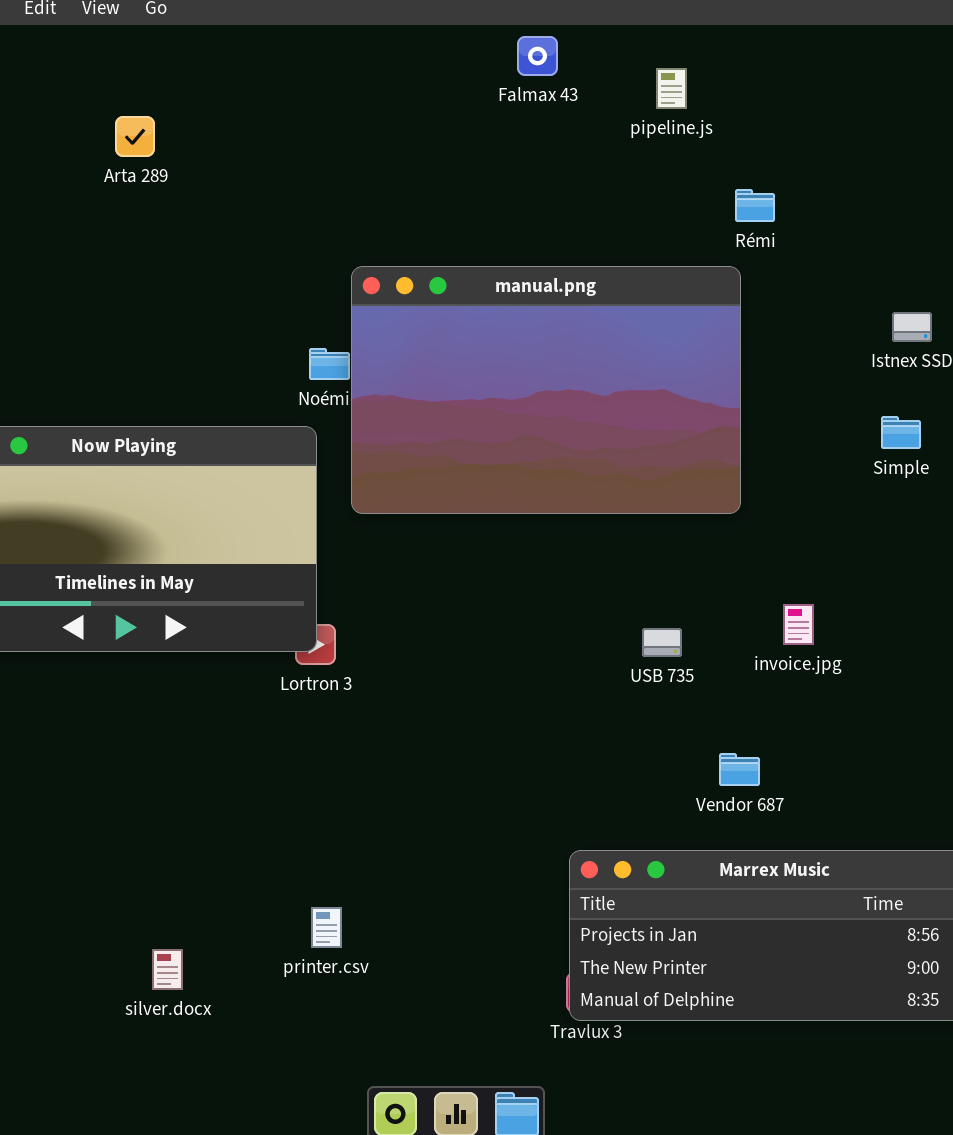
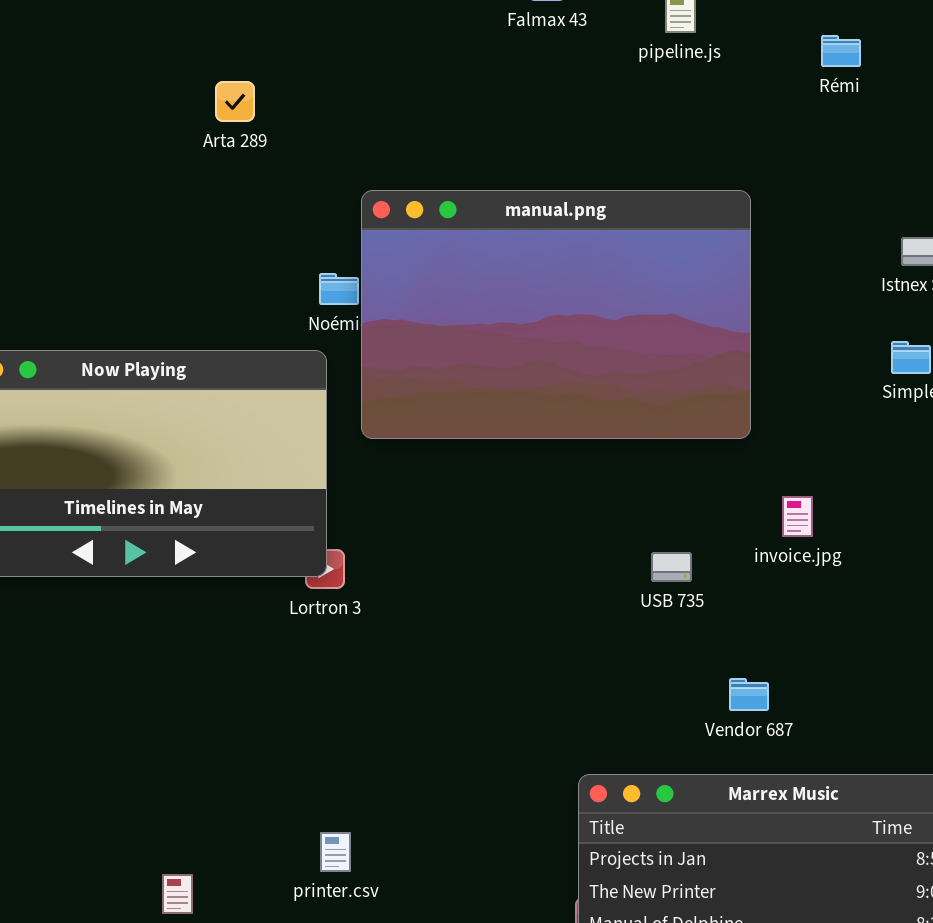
Arta 289: [115,116,155,157] -> [215,81,255,122], moved
Rémi: [735,189,775,222] -> [821,35,861,67], moved
invoice.jpg: [783,604,814,645] -> [782,496,813,537], moved

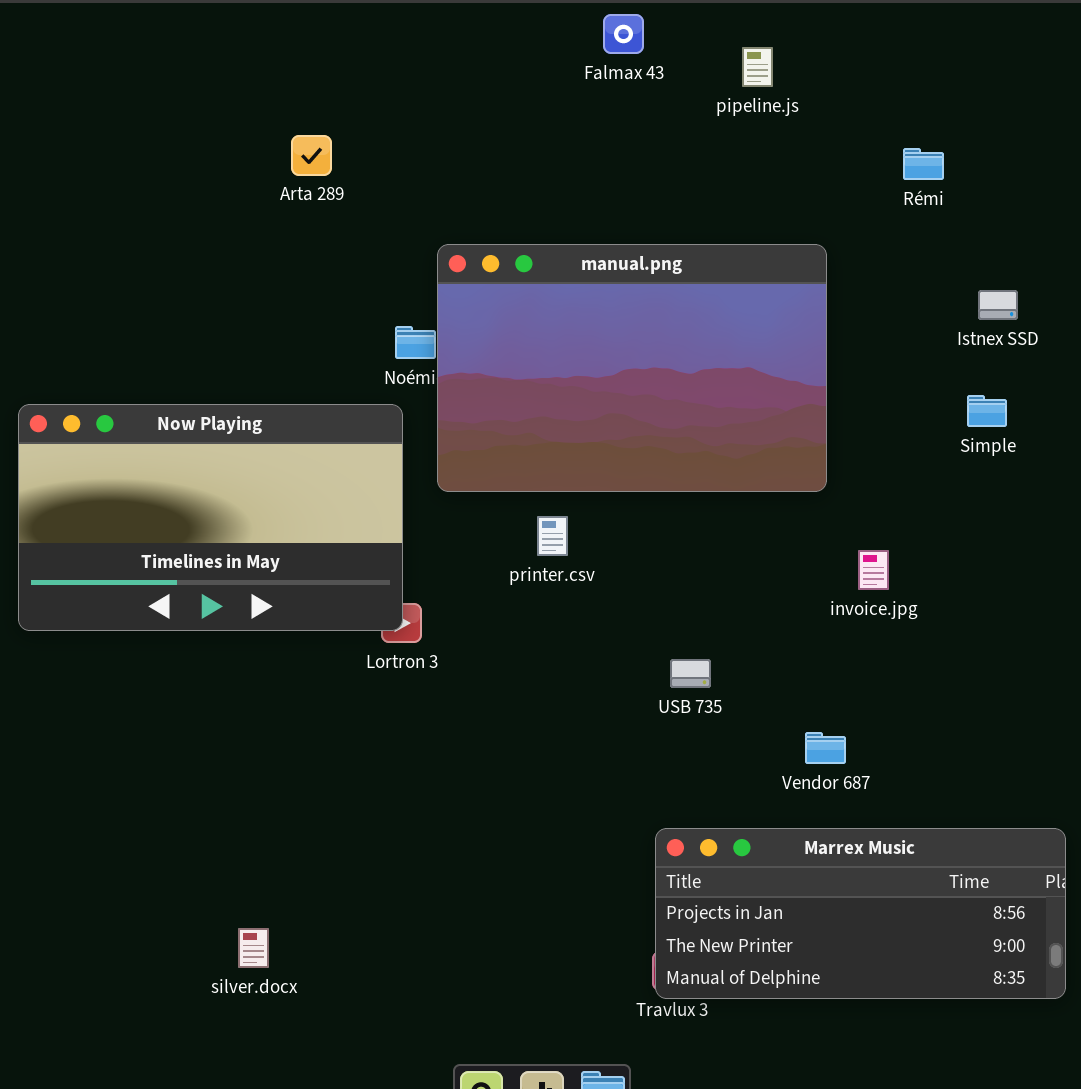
Rémi: [821,35,861,67] -> [903,148,944,180], moved
USB 735: [651,552,692,582] -> [670,659,711,688], moved
printer.csv: [320,832,351,872] -> [537,516,568,556], moved

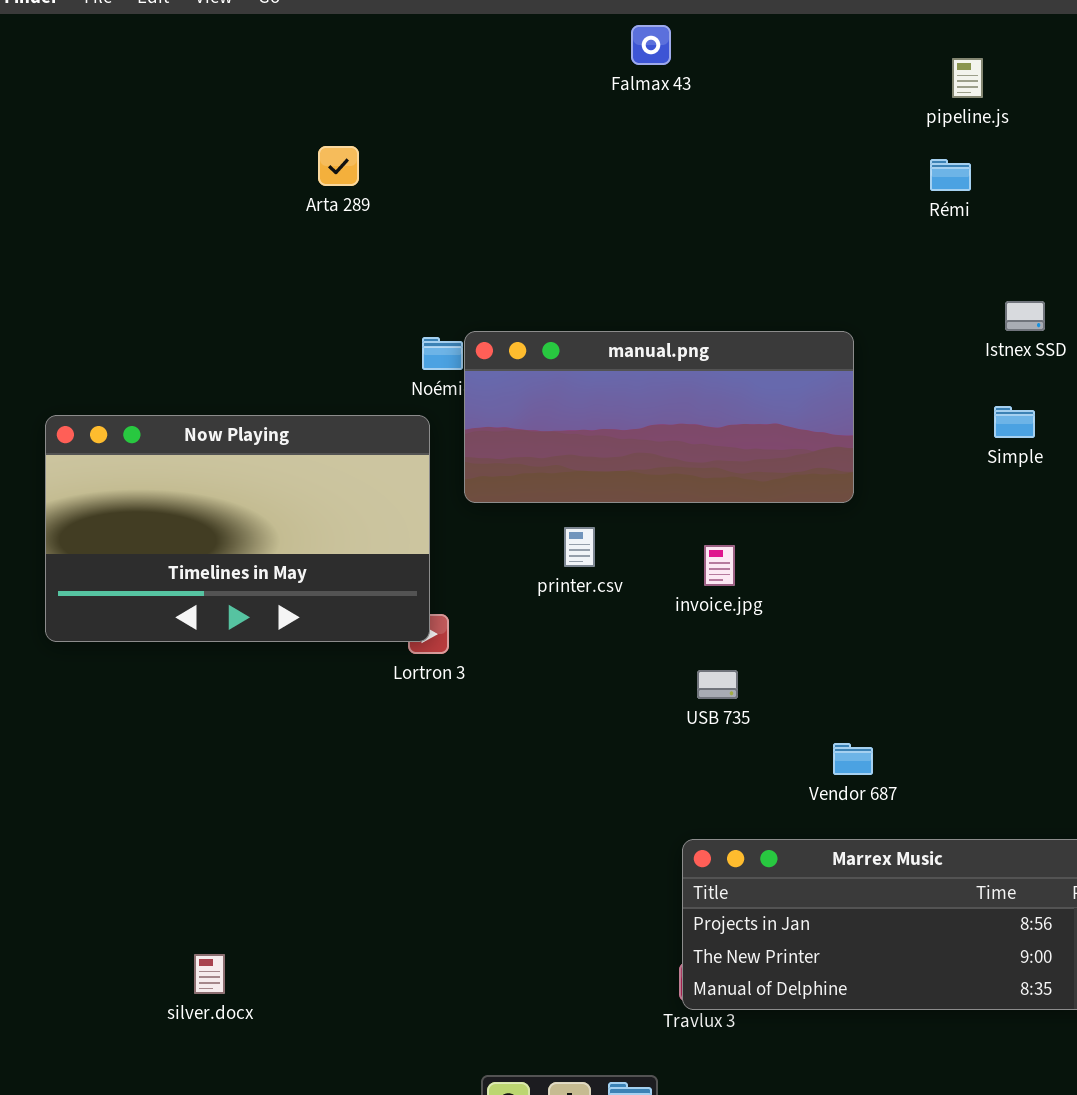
pipeline.js: [742,47,773,87] -> [952,58,983,98], moved
manual.png: [437,244,827,492] -> [464,331,854,503], resized
invoice.jpg: [858,550,889,590] -> [704,545,735,586], moved
silver.docx: [238,928,269,968] -> [194,954,225,994], moved

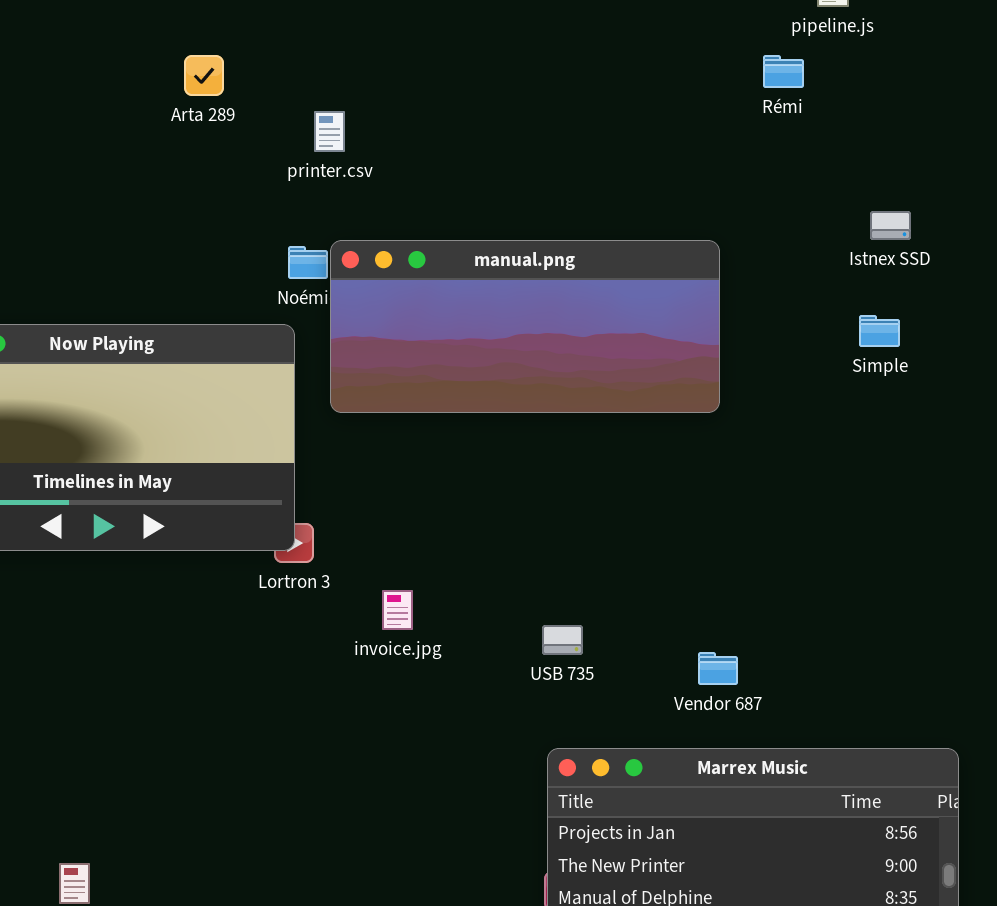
Rémi: [930,159,971,191] -> [763,55,804,88], moved
printer.csv: [564,527,595,567] -> [314,111,345,152], moved
invoice.jpg: [704,545,735,586] -> [382,590,413,630], moved
USB 735: [697,670,738,699] -> [542,625,583,655], moved

